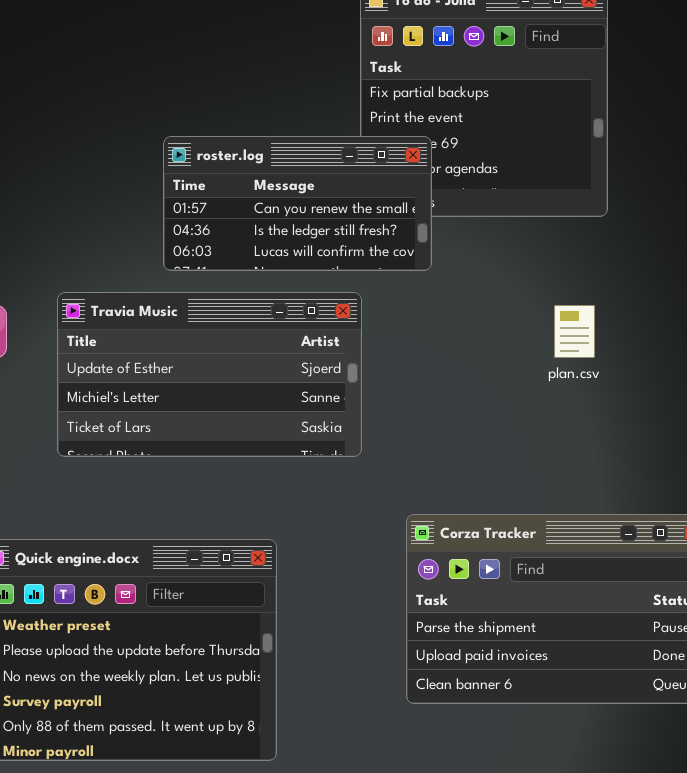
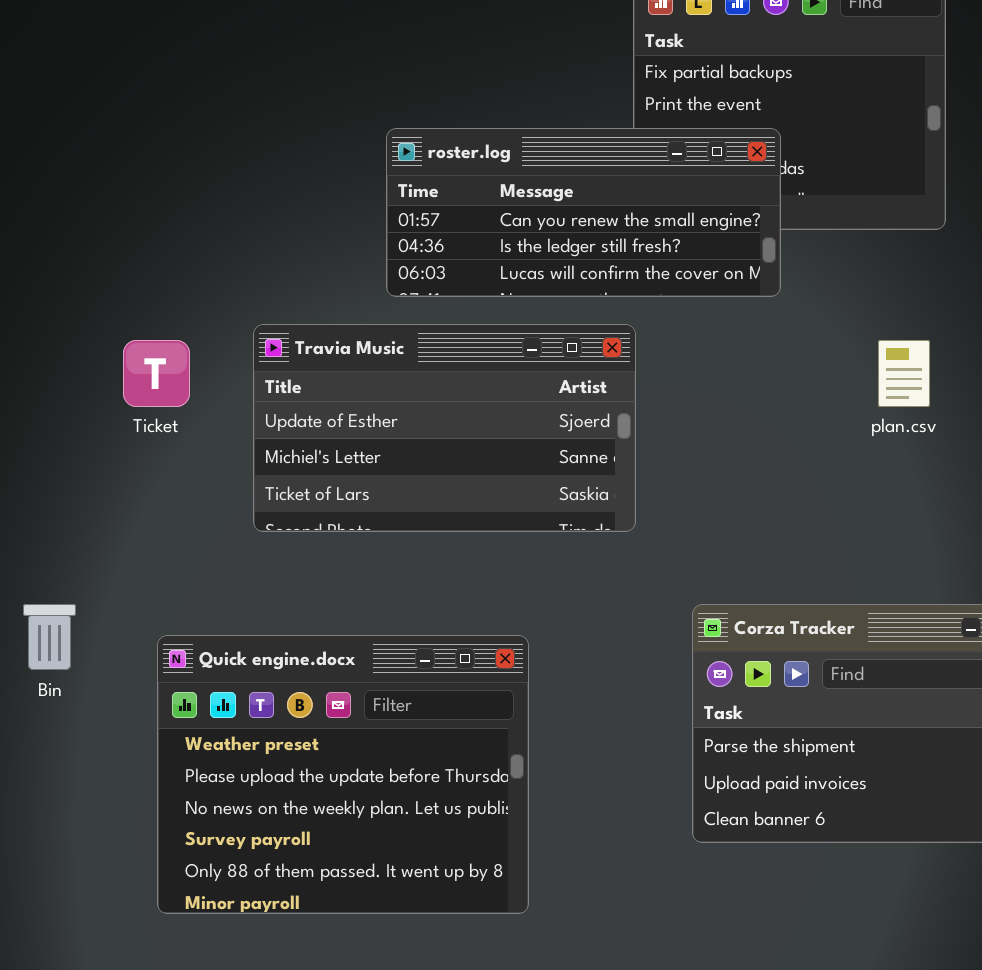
roster.log: [163,136,432,271] -> [386,128,781,297], resized

